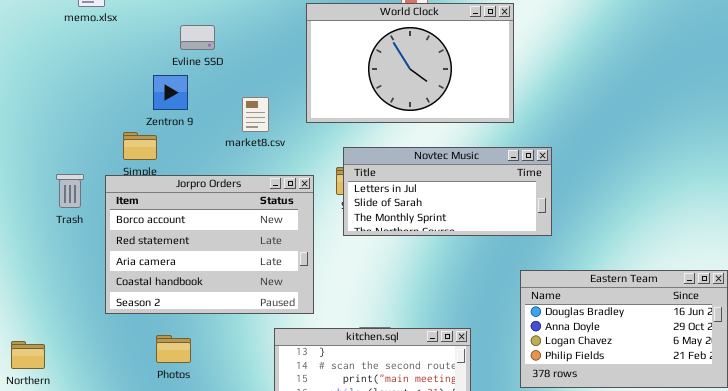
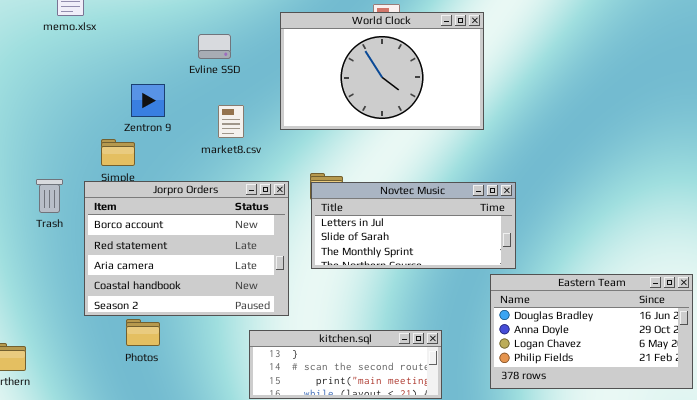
Evline SSD: [180,25,215,50] -> [198,34,231,59], moved
Novtec Music: [343,147,552,236] -> [311,182,516,269], moved
Photos: [156,335,191,363] -> [126,319,160,346], moved

